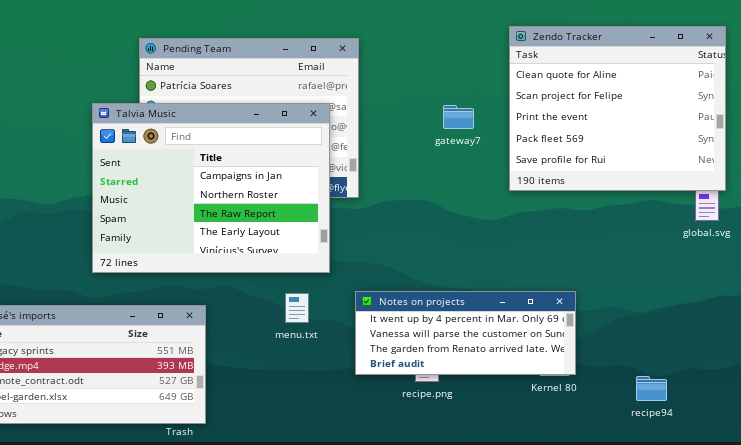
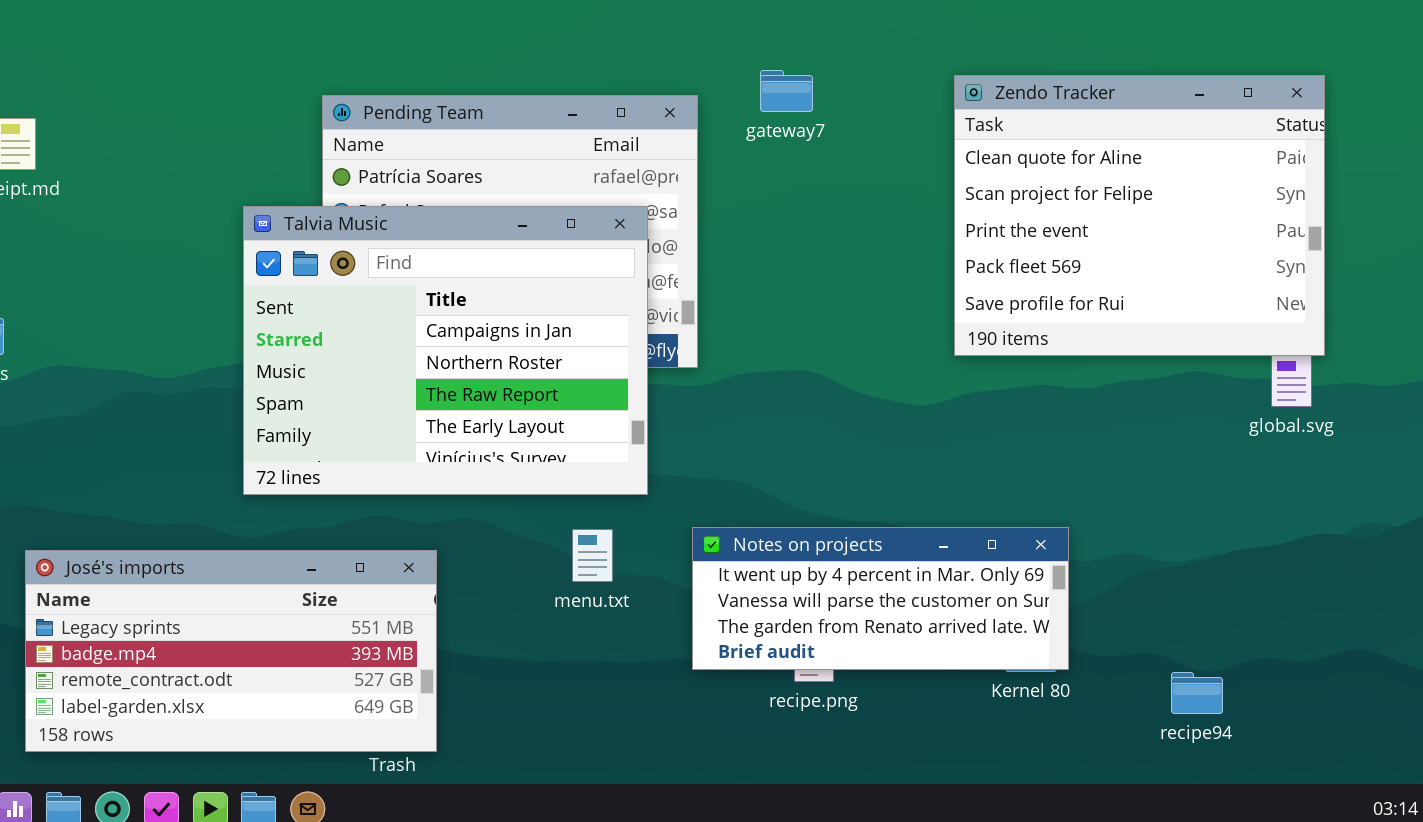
gateway7: [443,105,474,129] -> [760,70,813,112], moved

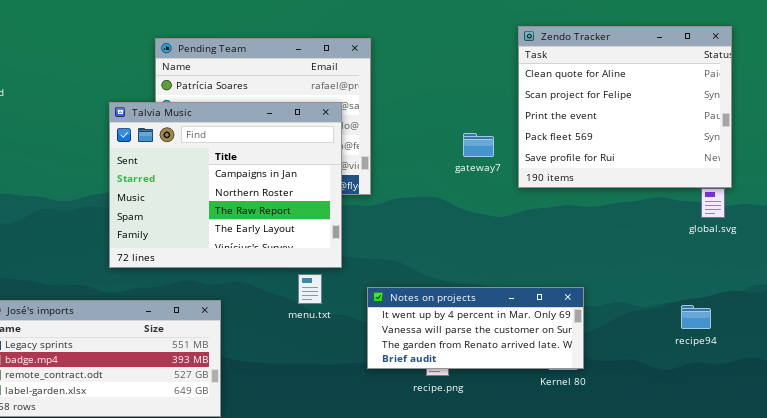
gateway7: [760,70,813,112] -> [463,133,494,157], moved
menu.txt: [572,529,613,582] -> [298,274,322,304], moved
recipe94: [1171,672,1223,714] -> [681,305,711,329], moved

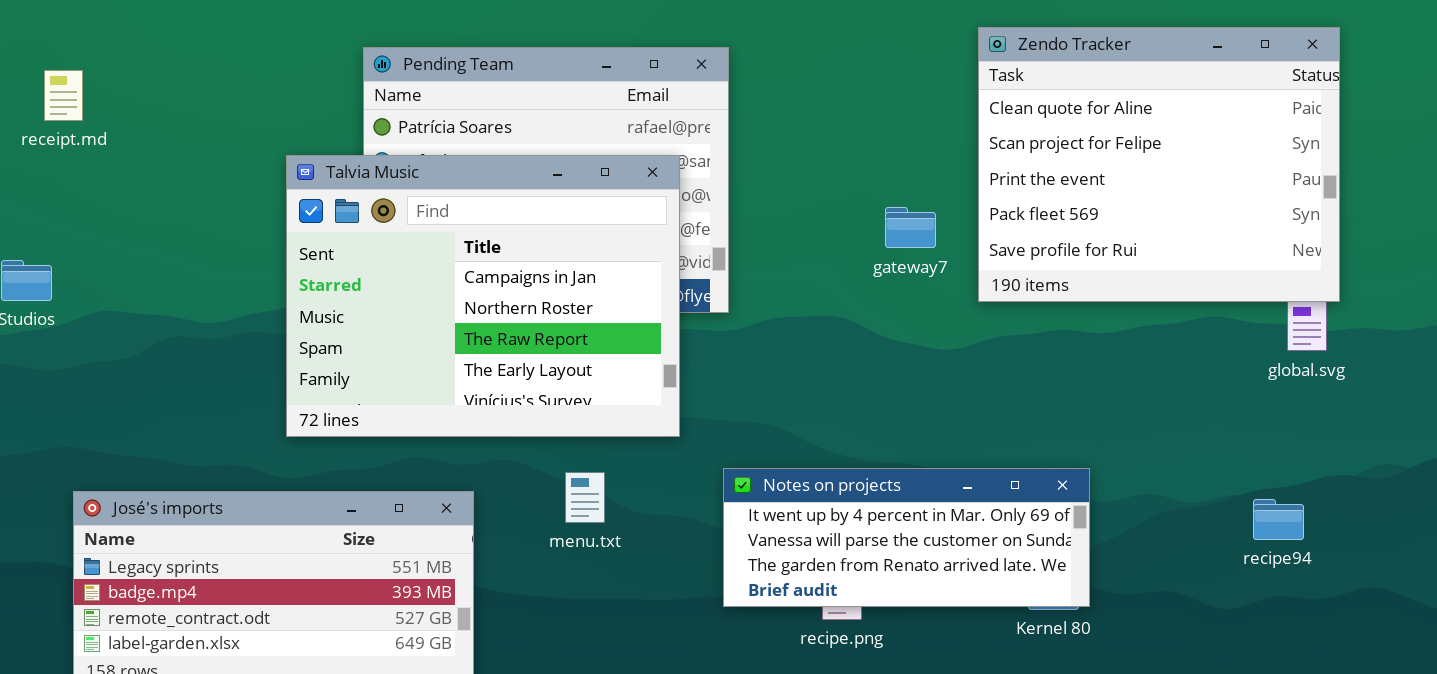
menu.txt: [298,274,322,304] -> [565,472,605,523], moved

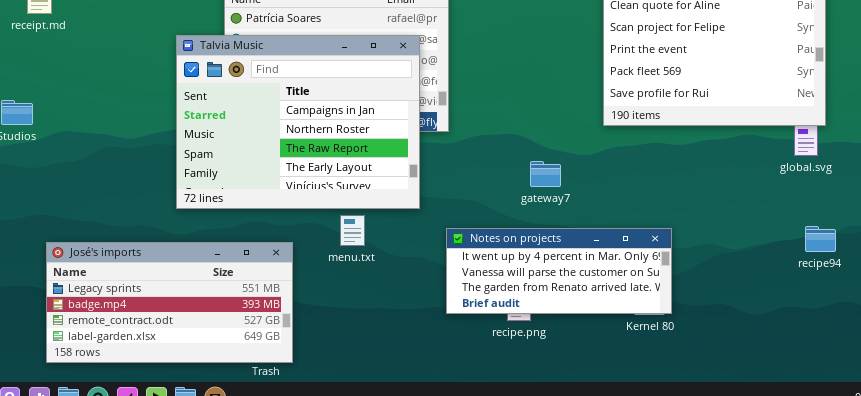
gateway7: [885,207,936,248] -> [530,161,561,187], moved
menu.txt: [565,472,605,523] -> [340,215,365,246], moved
recipe94: [1253,499,1304,540] -> [805,226,836,252], moved

